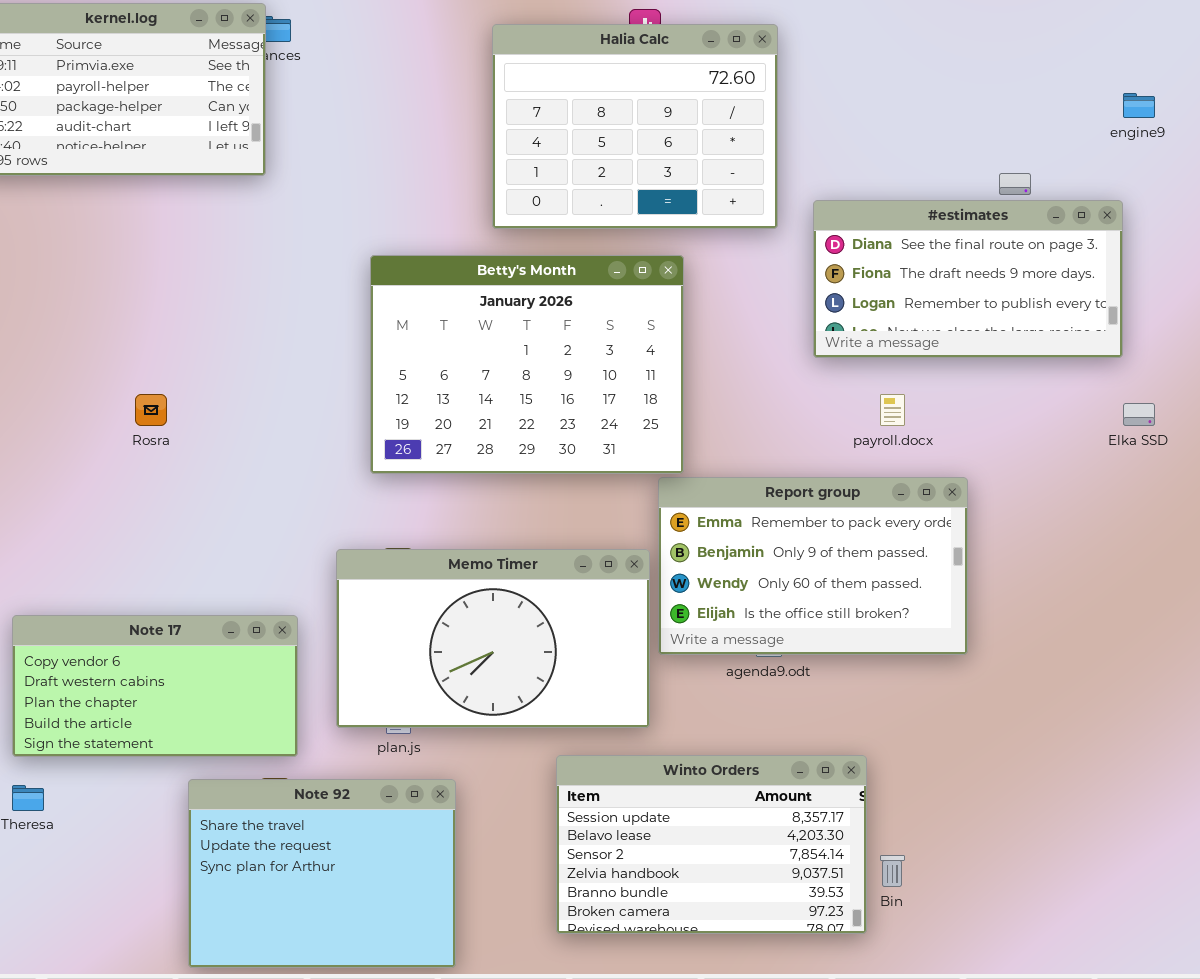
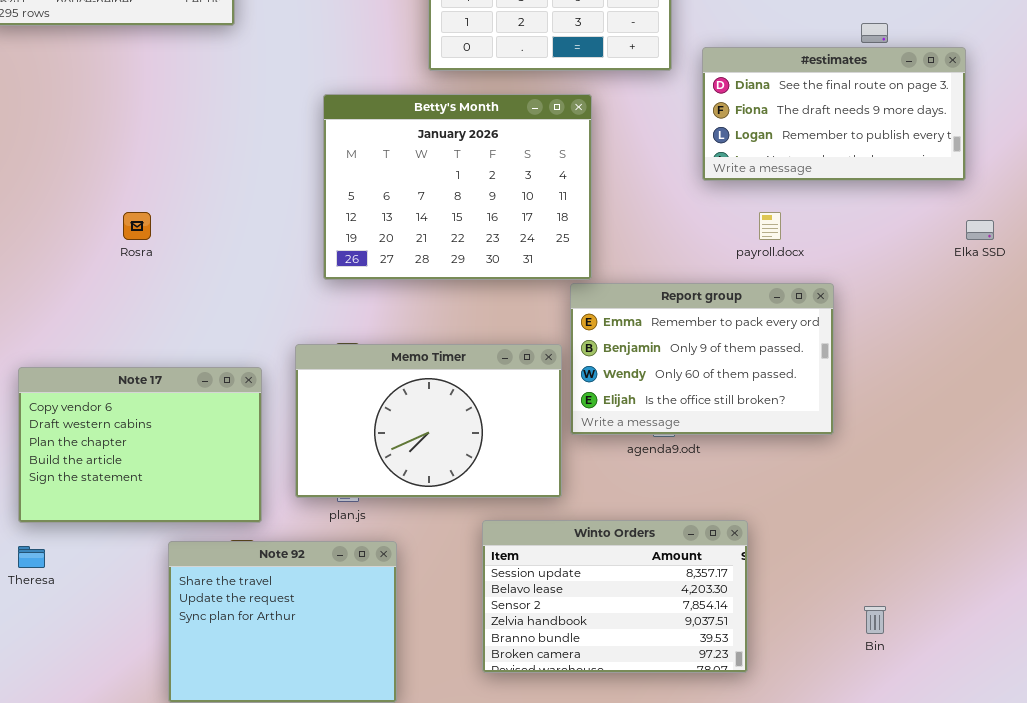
Note 17: [12,615,298,757] -> [18,367,262,523], resized
Bin: [880,855,905,887] -> [864,606,886,634], moved

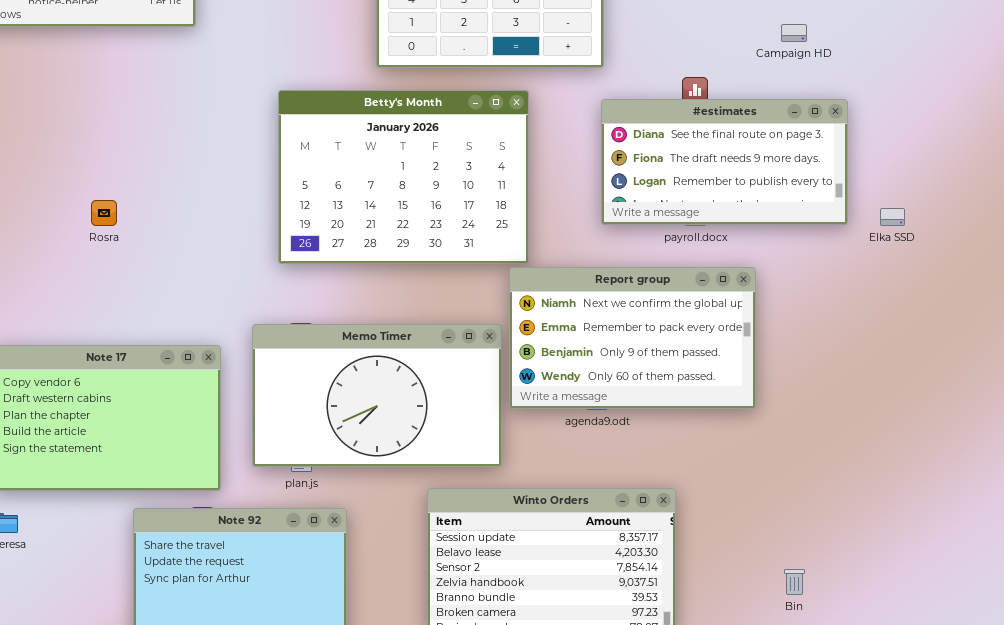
#estimates: [702,47,966,181] -> [601,99,848,225], moved
Report group: [570,283,834,435] -> [509,267,756,409], scrolled up 1 row

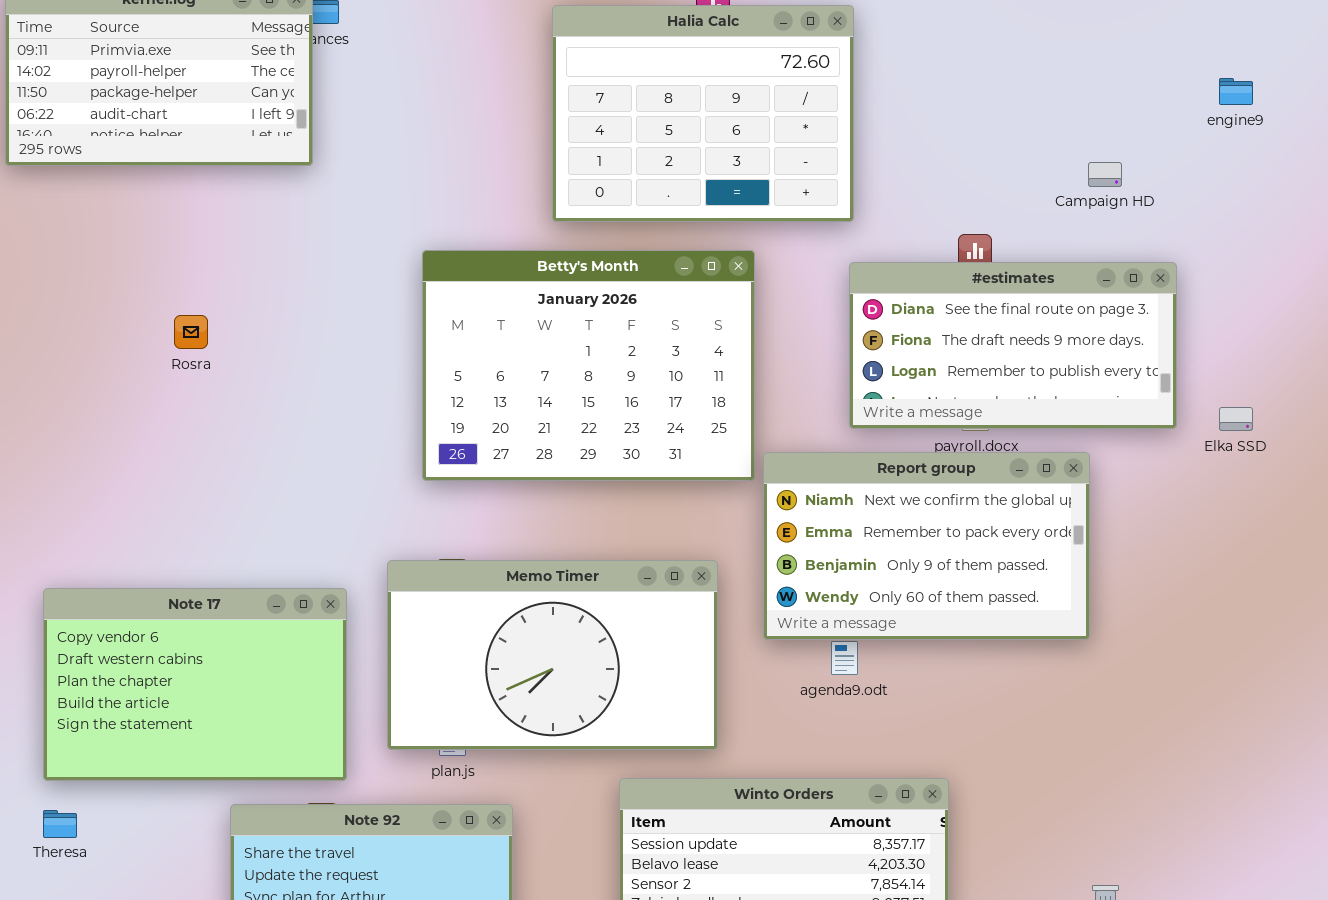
Rosra: [91,200,117,226] -> [174,315,208,349], moved
Report group: [509,267,756,409] -> [763,452,1090,640], moved

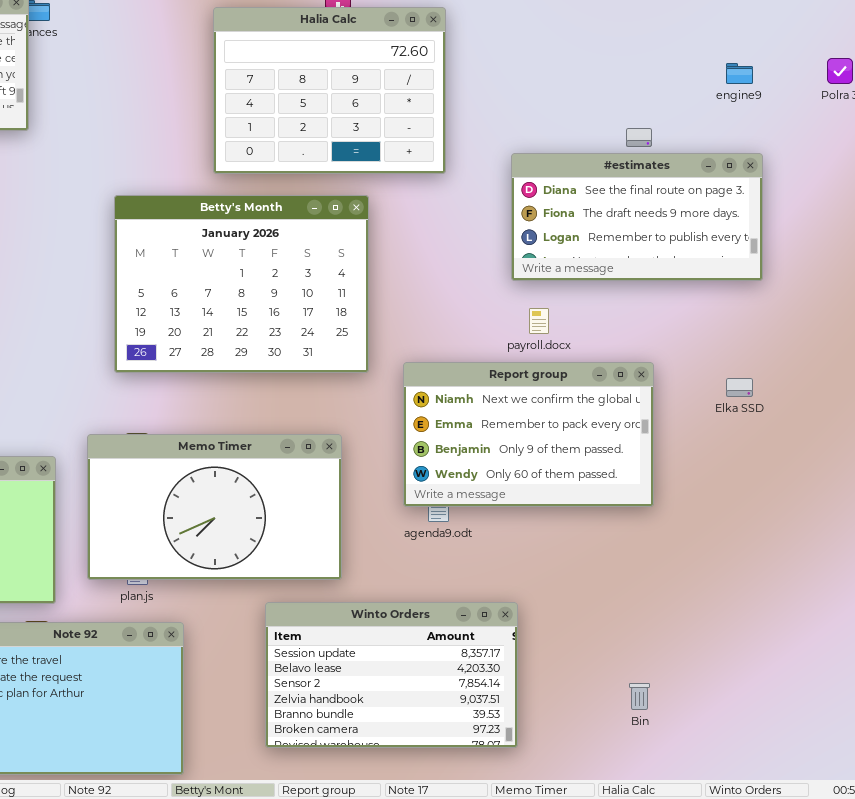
#estimates: [849,262,1177,429] -> [511,153,763,281], moved
Elka SSD: [1219,407,1253,431] -> [726,378,753,397], moved
Report group: [763,452,1090,640] -> [403,362,654,507], moved

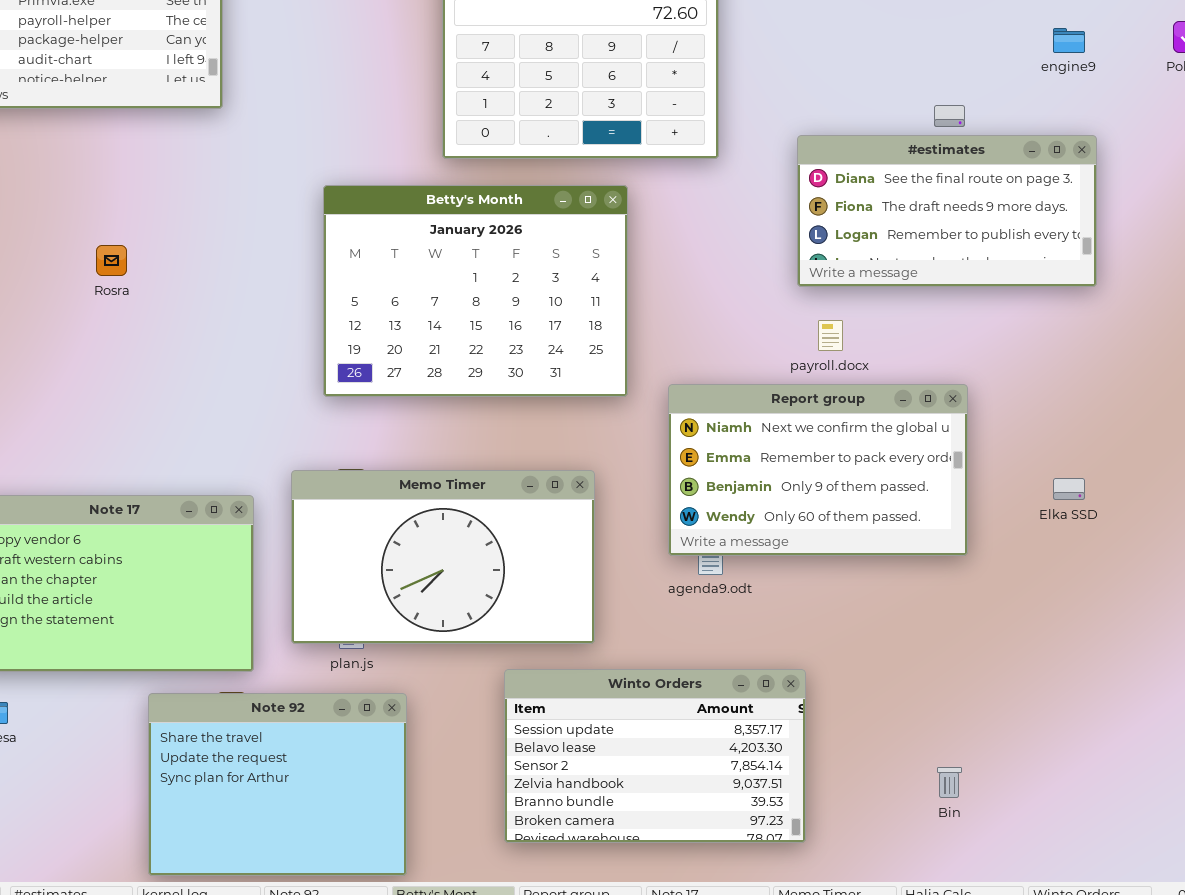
Elka SSD: [726,378,753,397] -> [1053,478,1085,500], moved

